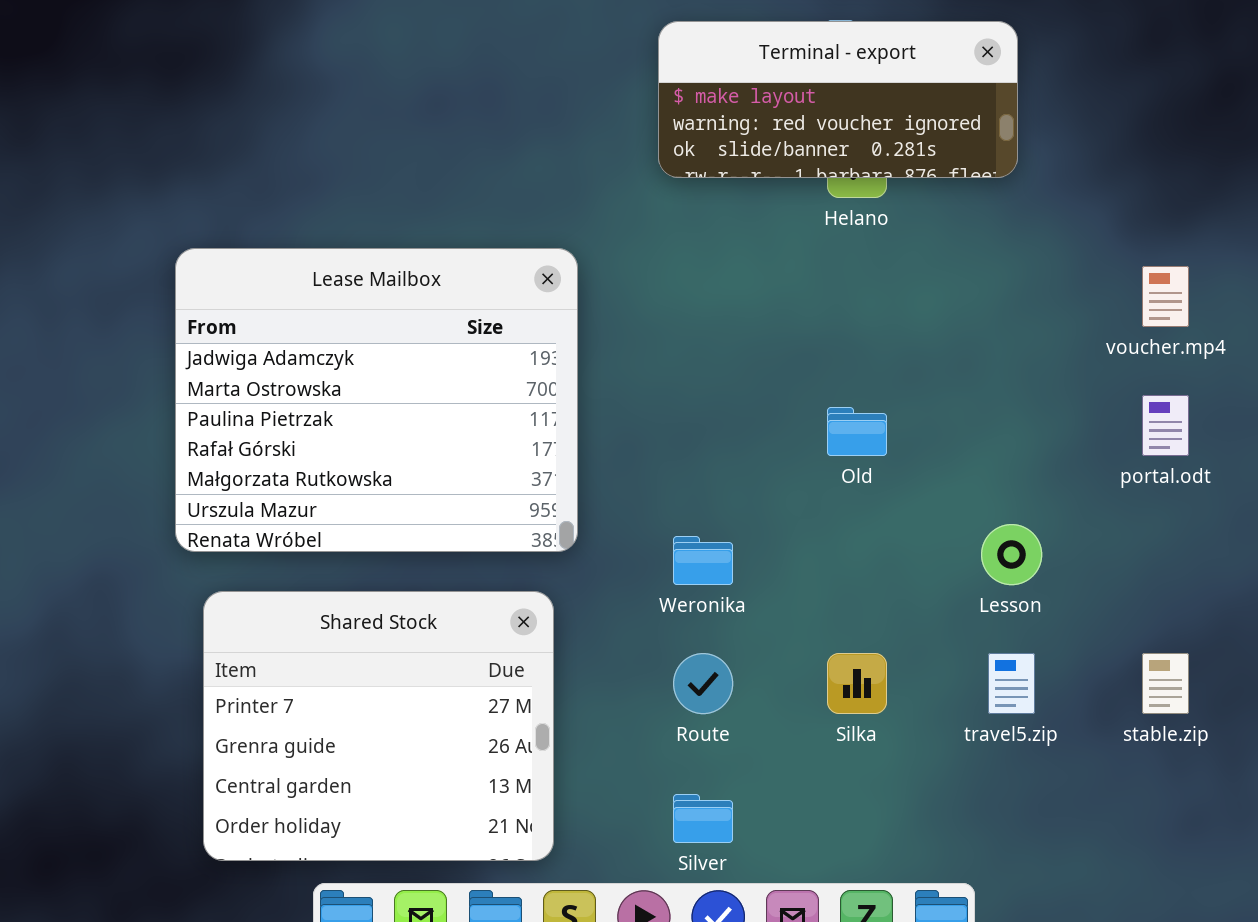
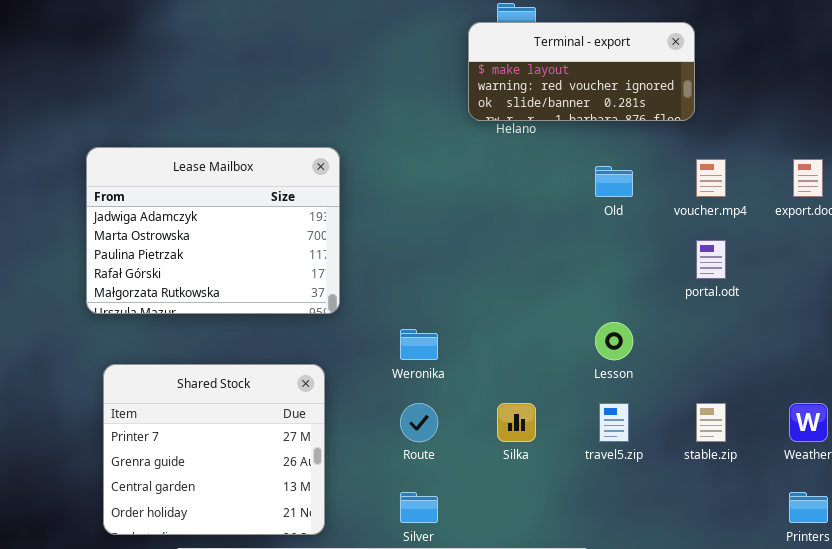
Terminal - export: [658,21,1018,178] -> [468,22,695,121], moved
Lease Mailbox: [175,248,578,552] -> [86,147,340,314], resized
Old: [827,407,887,456] -> [595,166,633,197], moved

